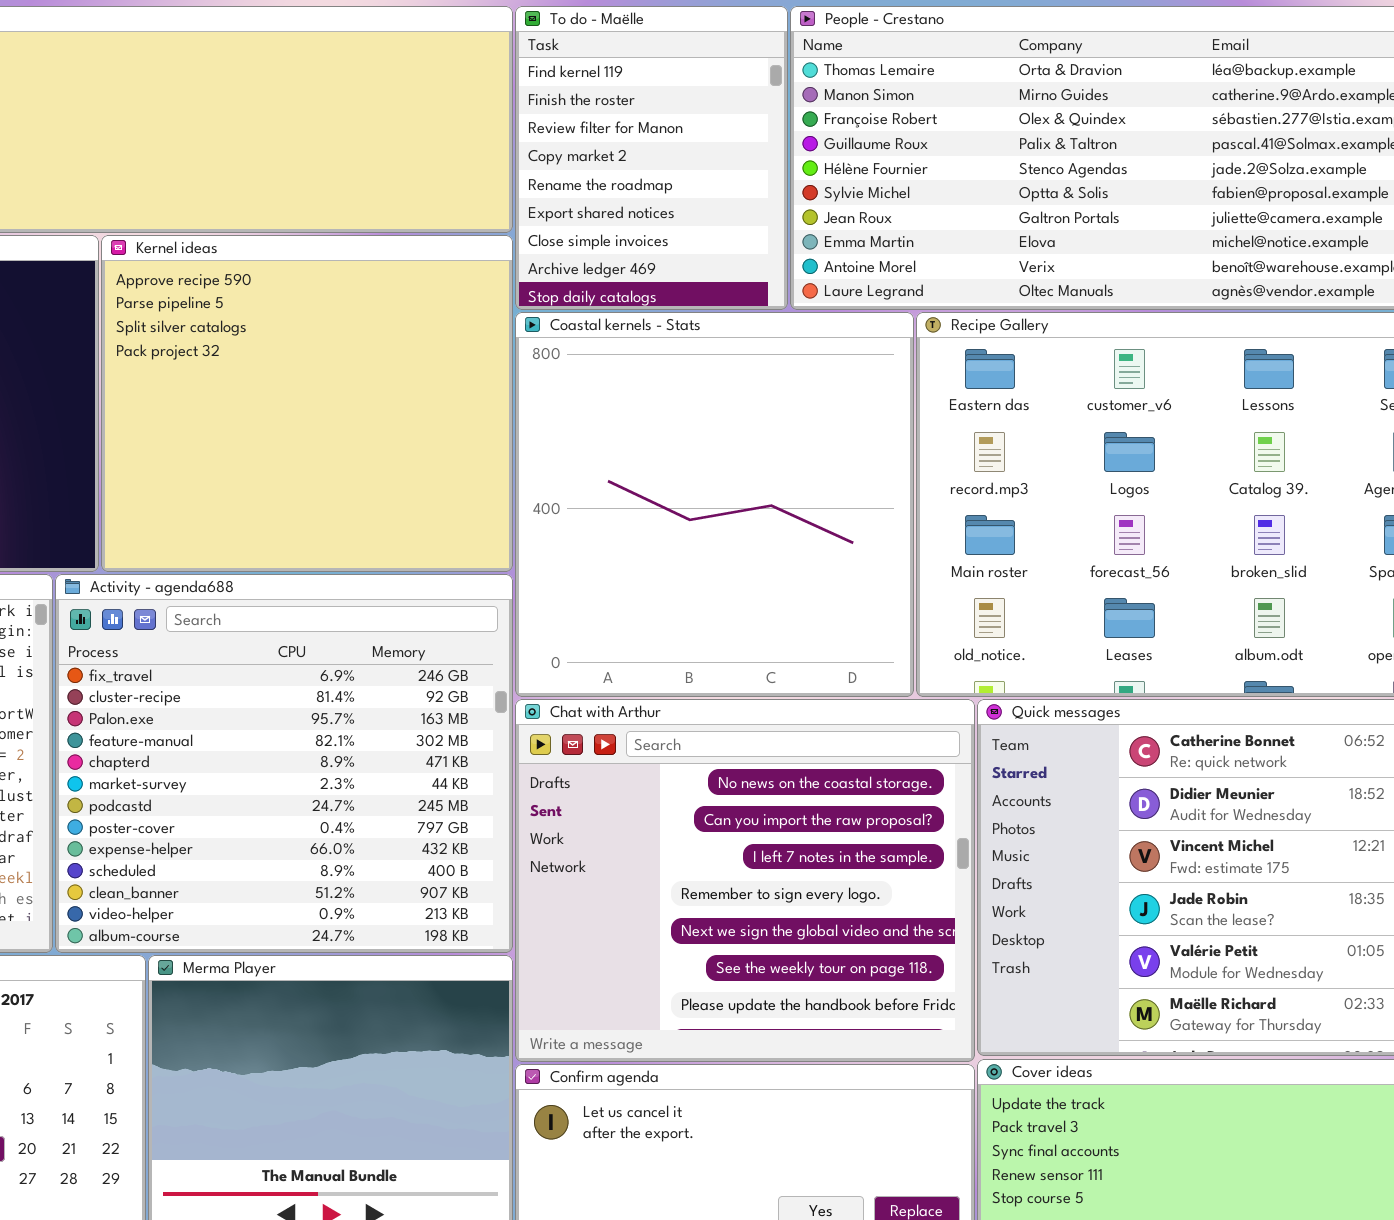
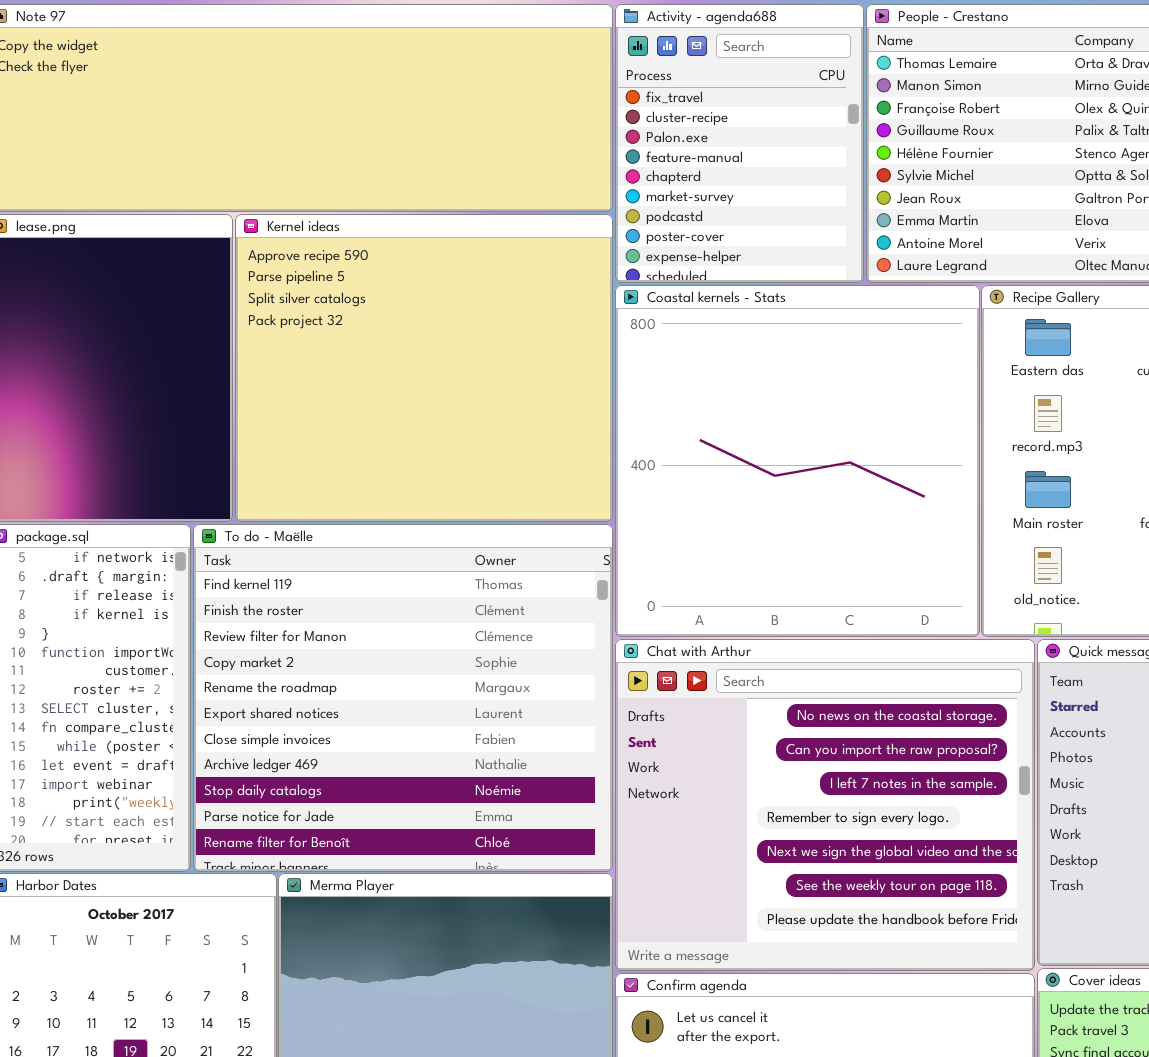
To do - Maëlle: [515,6,788,310] -> [193,524,613,872], moved, resized
Activity - agenda688: [55,574,513,953] -> [615,4,864,283], moved, resized

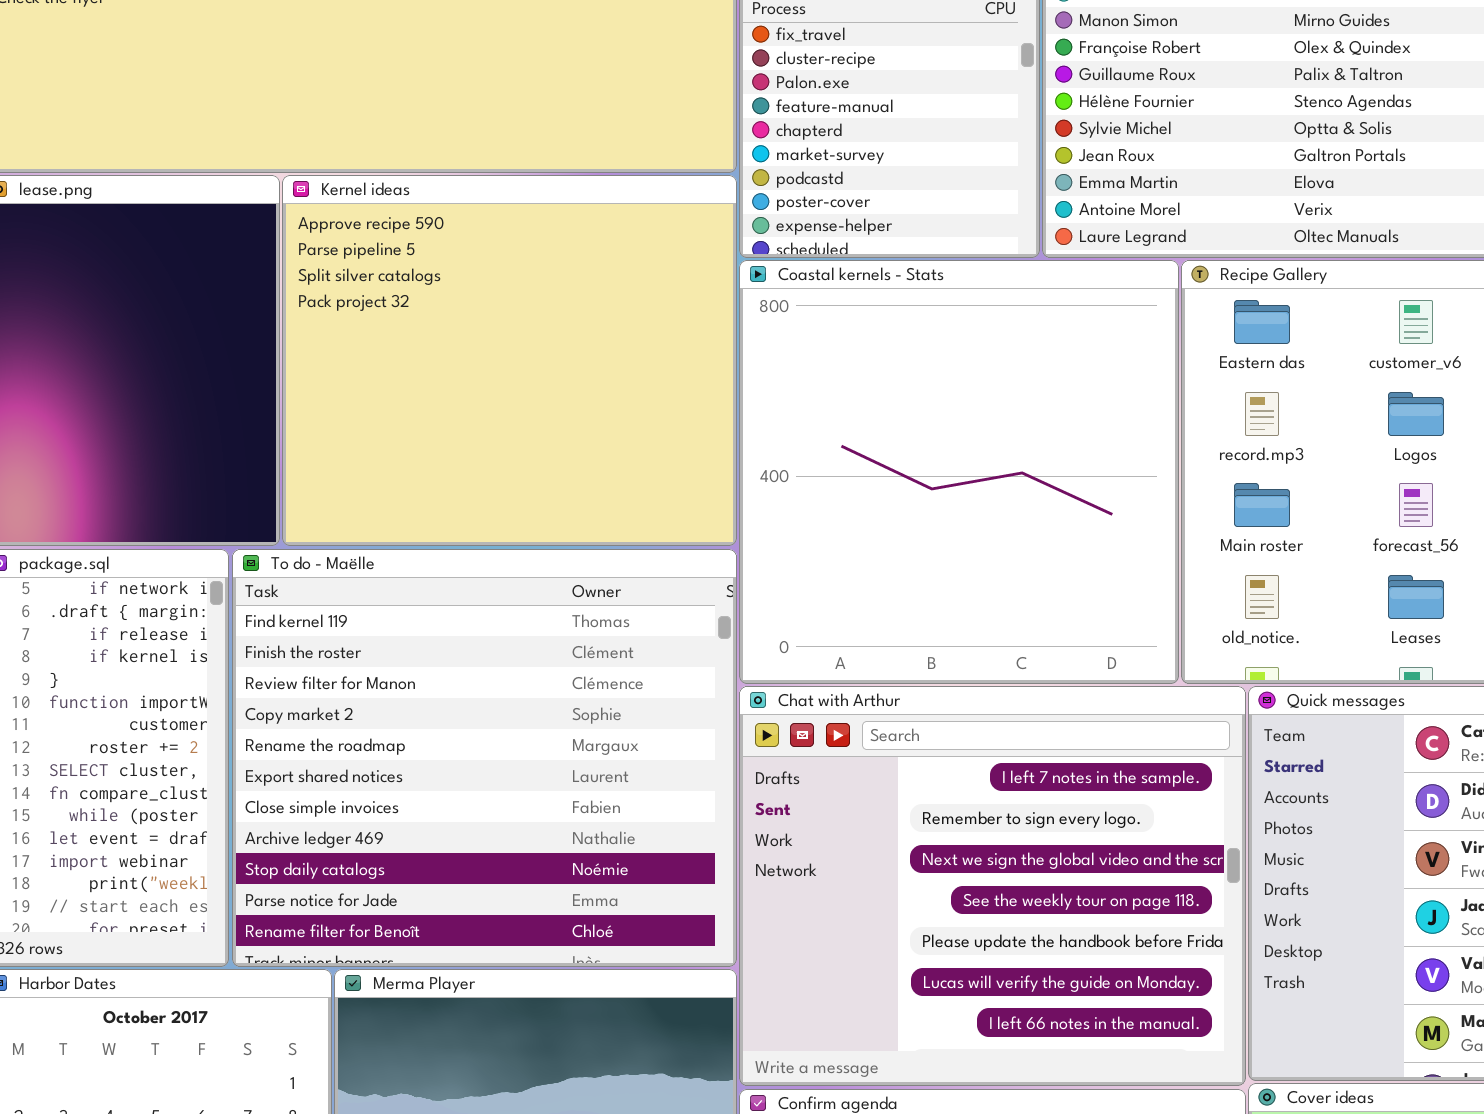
Chat with Arthur: [615,639,1035,971] -> [739,686,1246,1086], scrolled down 2 rows

